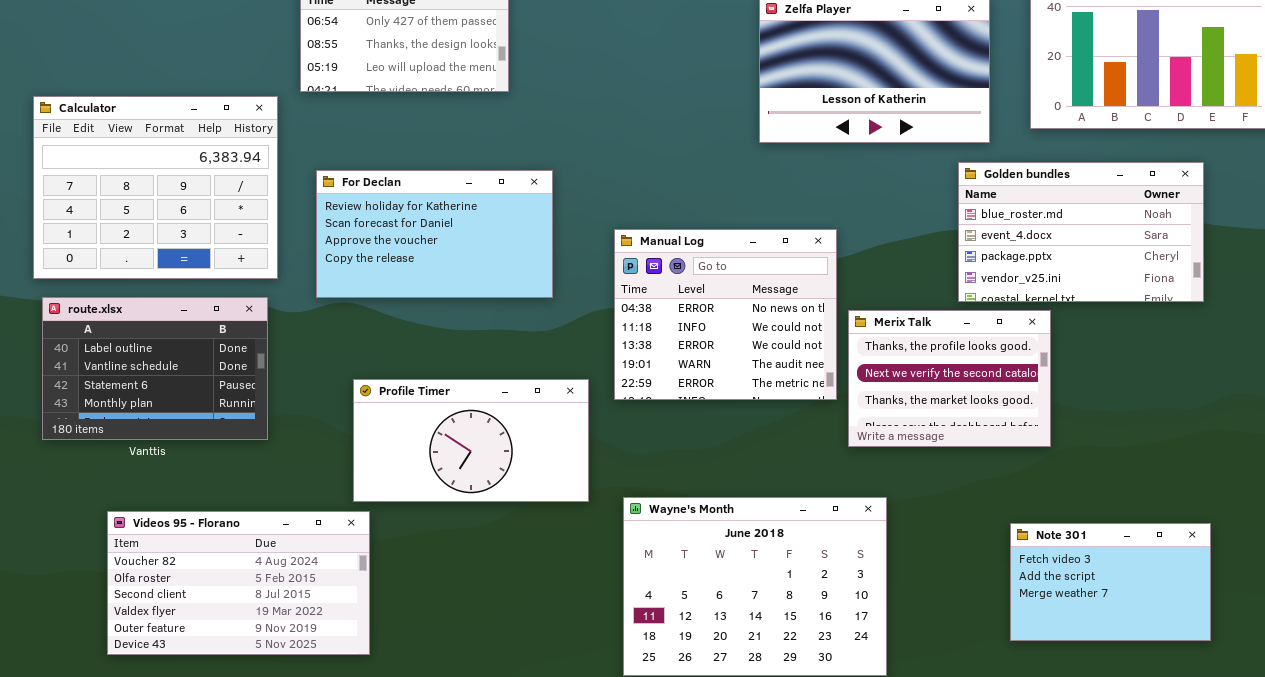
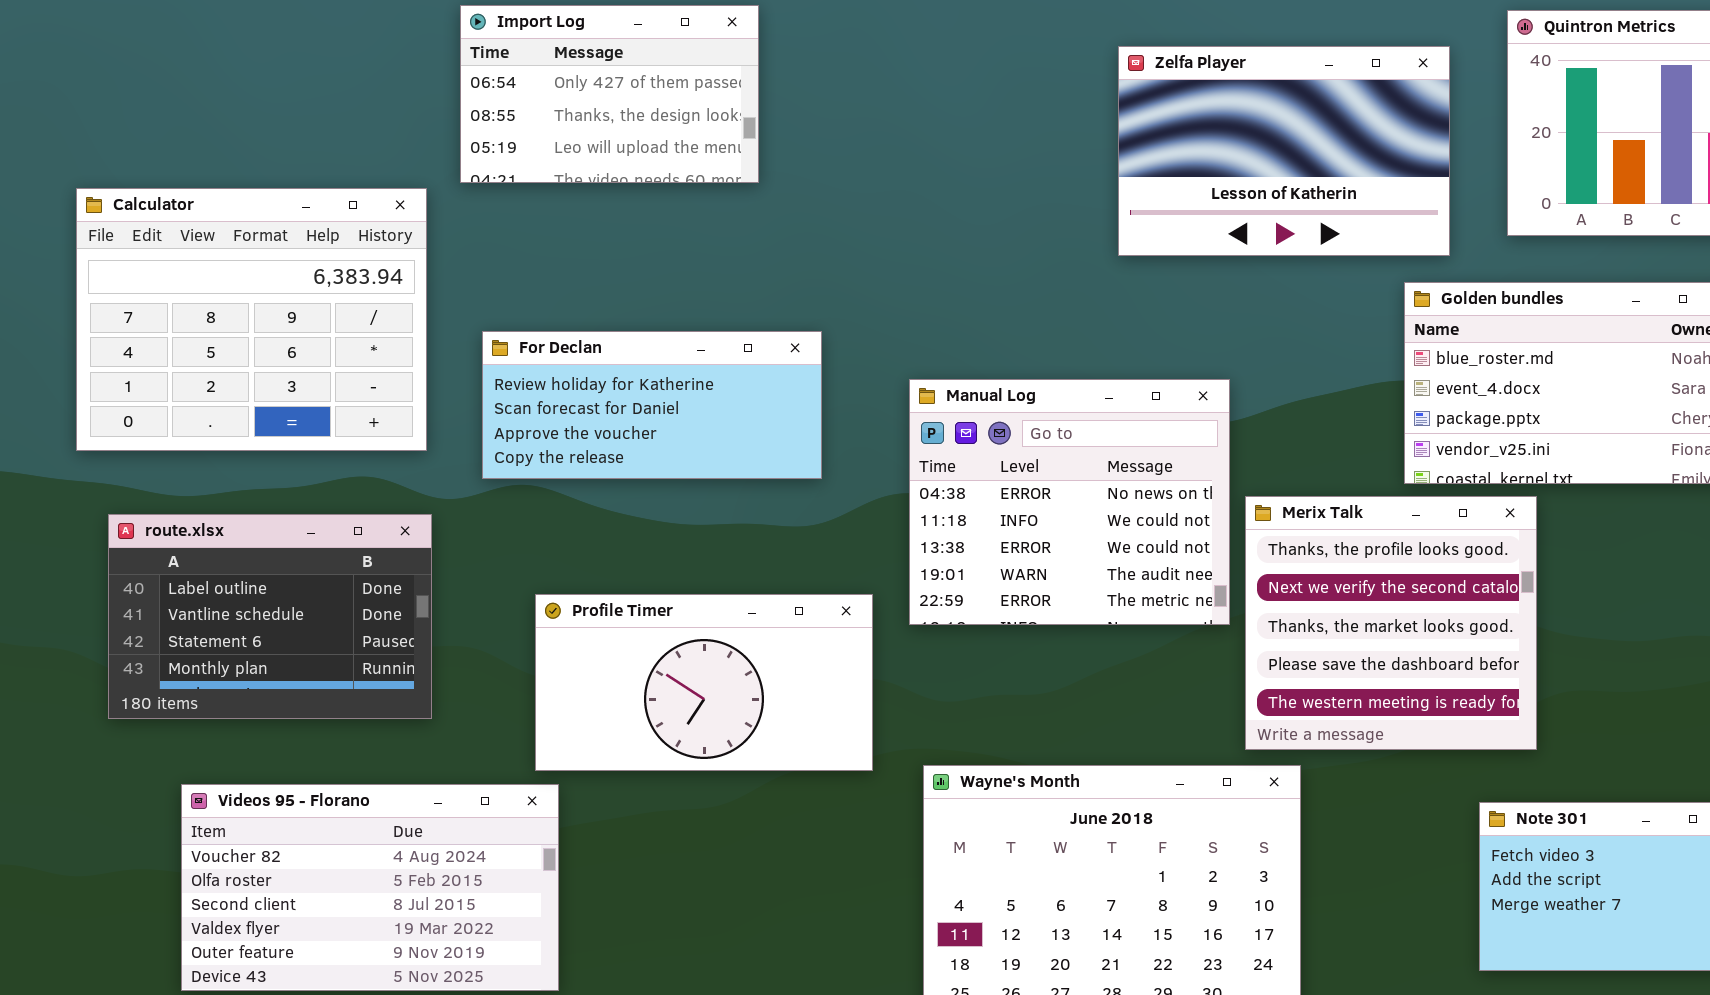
For Declan: [316,170,553,298] -> [482,331,822,479], resized
route.xlsx: [42,297,268,440] -> [108,514,432,719], moved
Merix Talk: [848,310,1051,447] -> [1245,496,1537,750], resized

